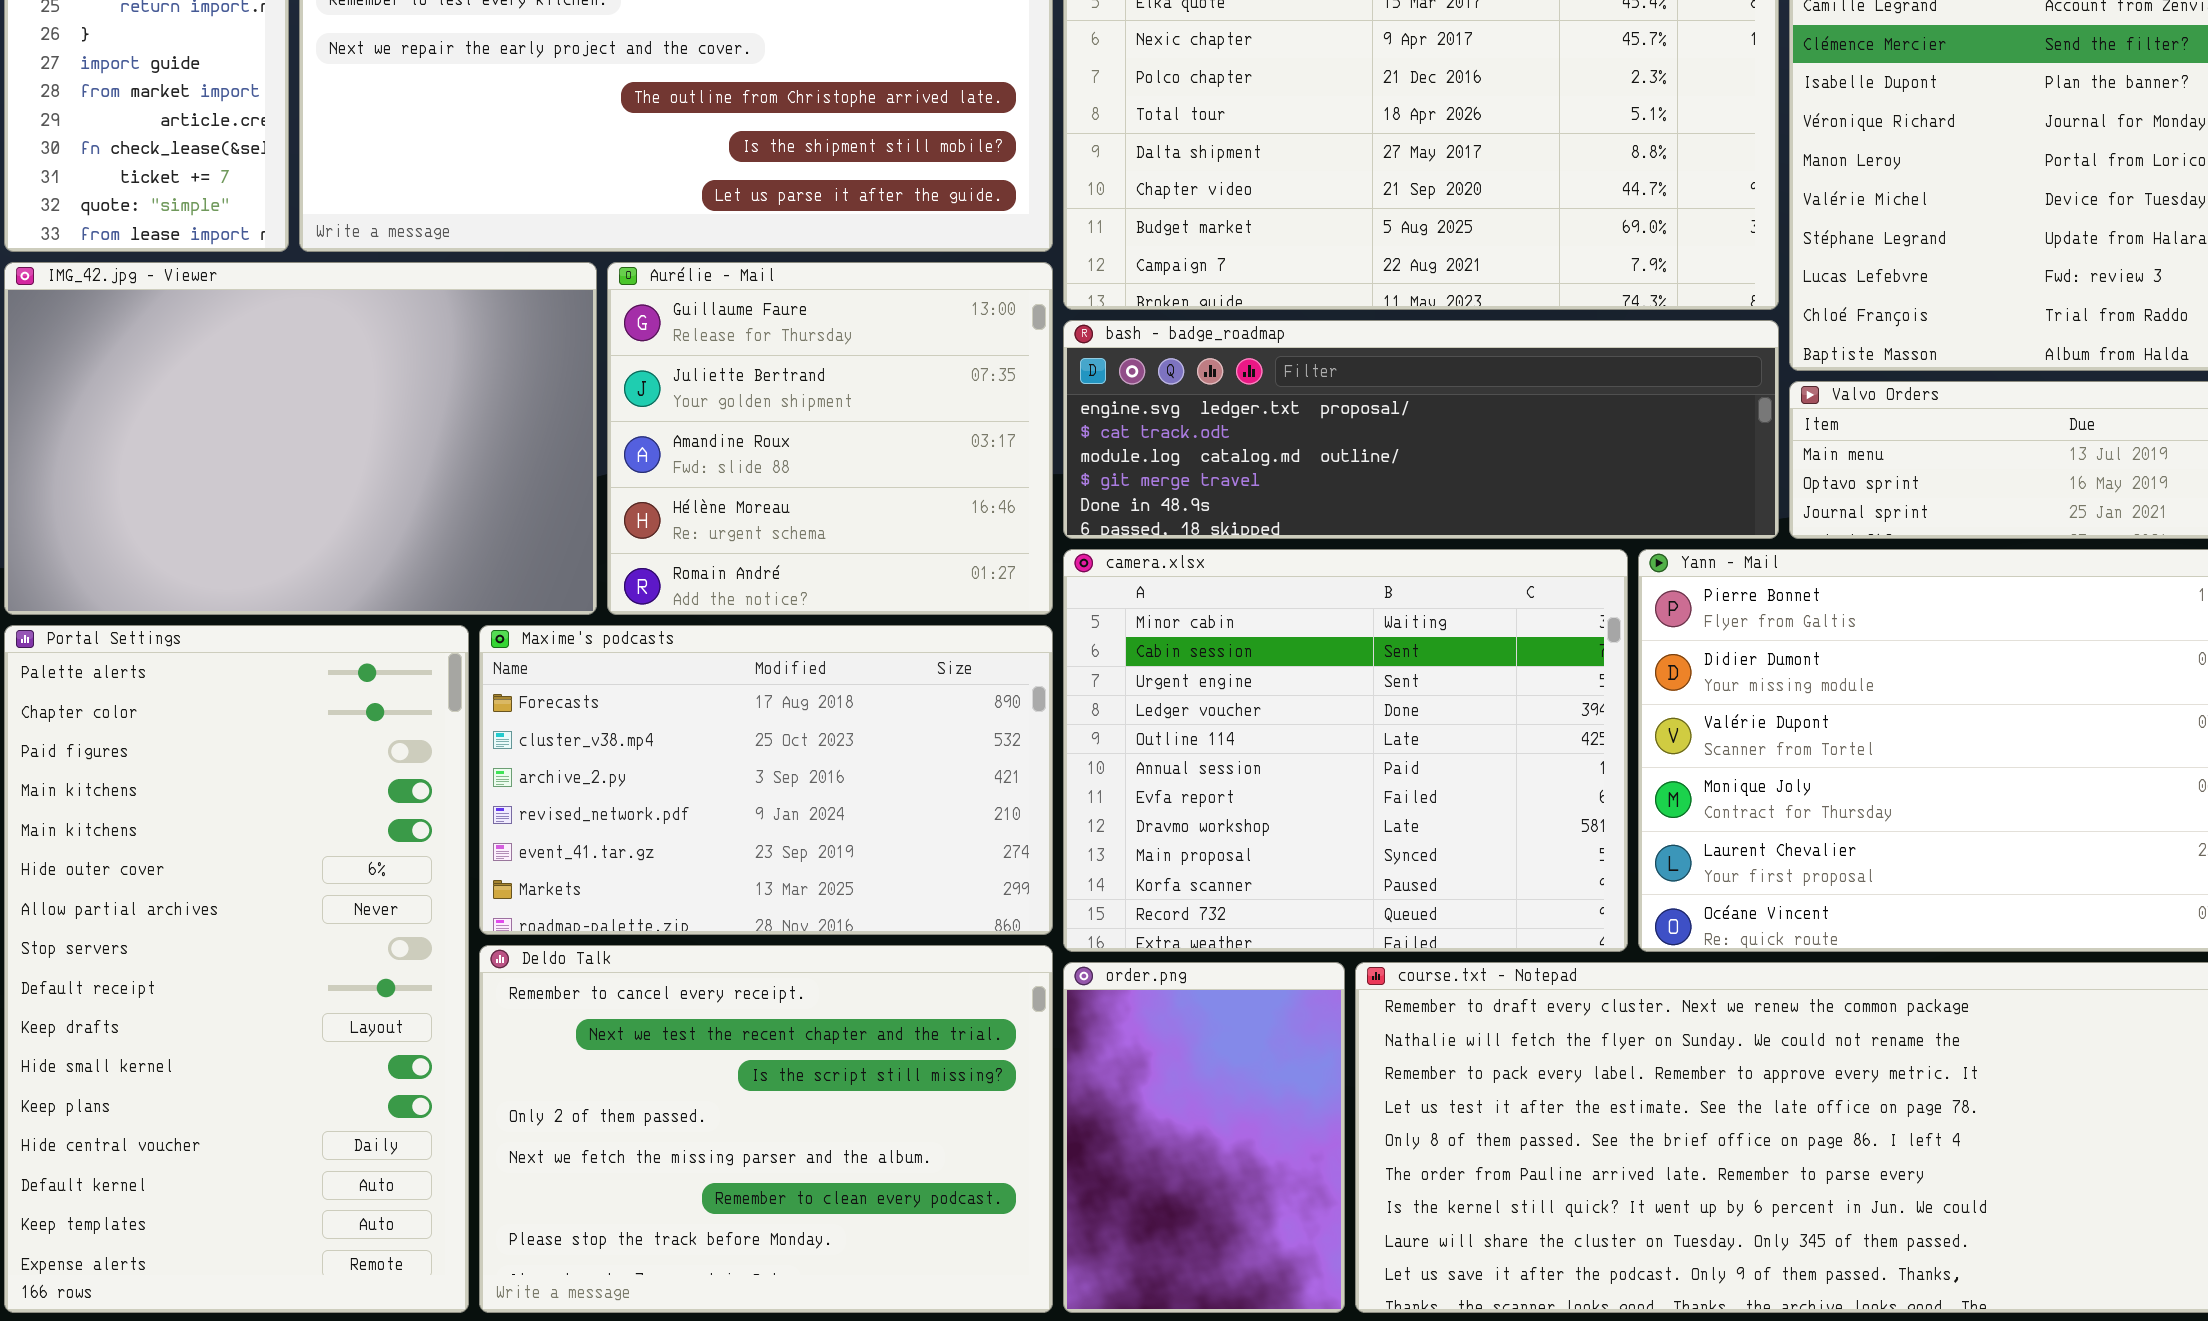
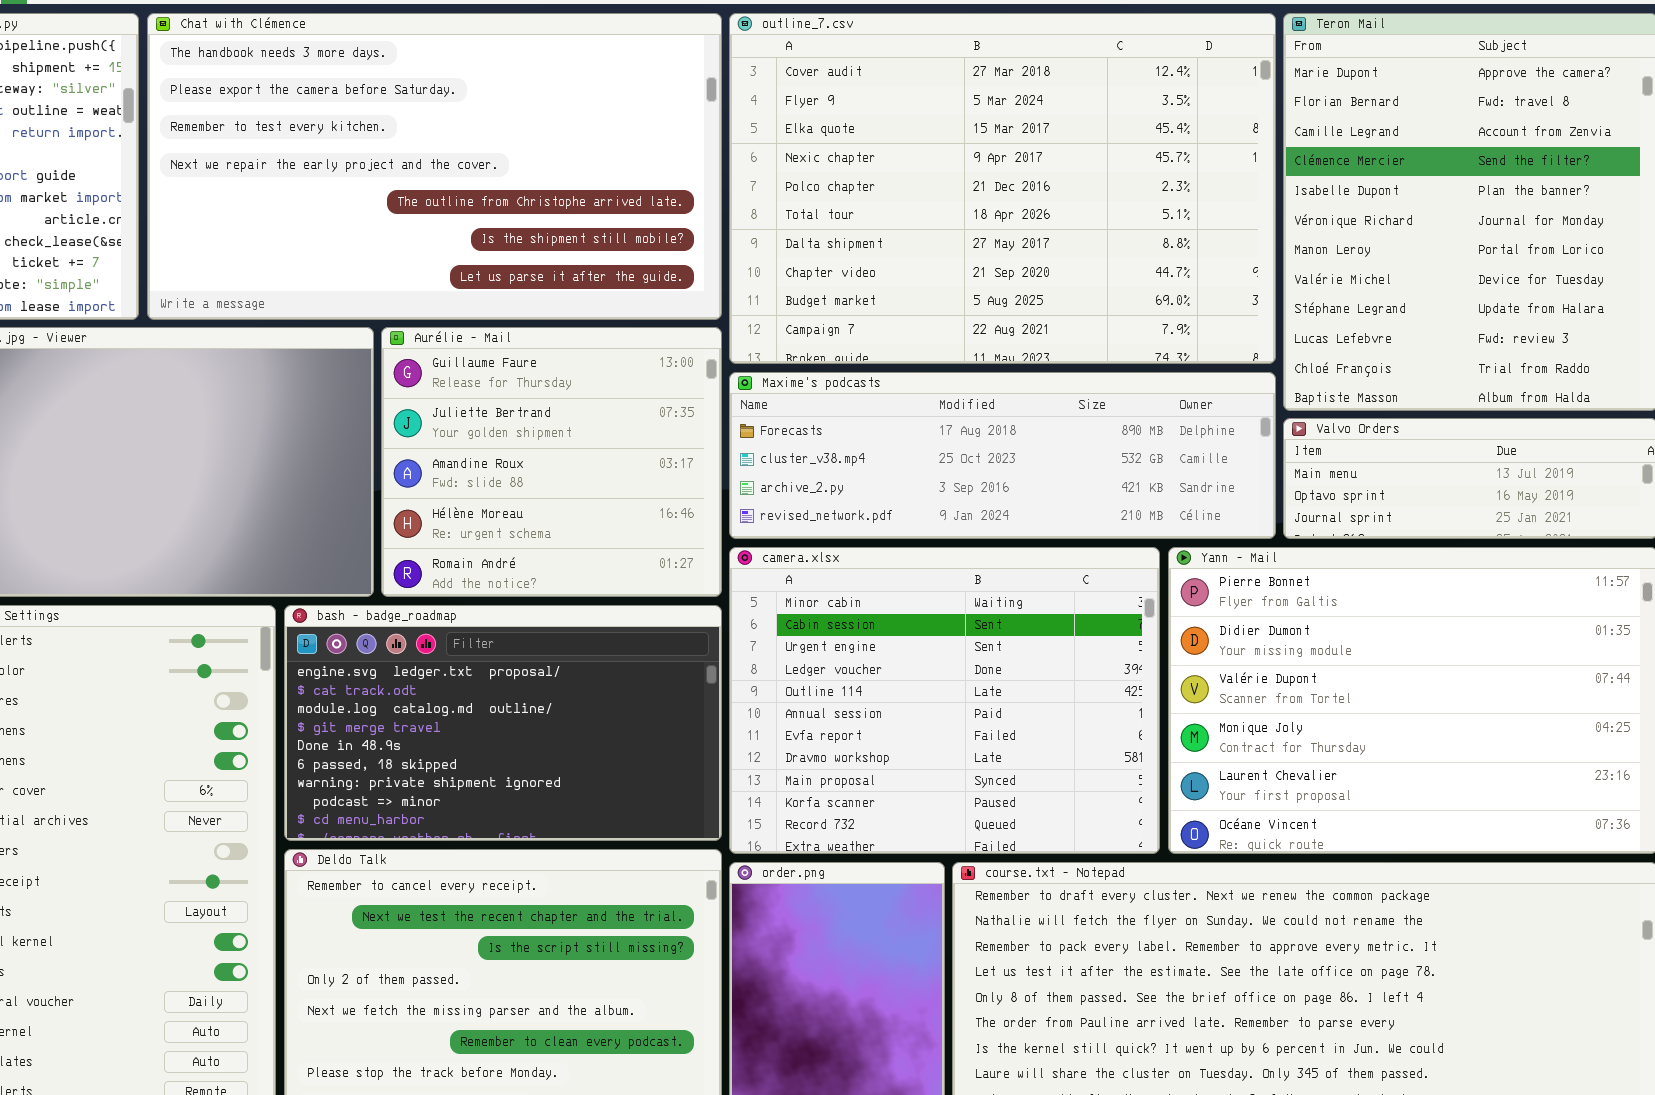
bash - badge_roadmap: [1063,320,1779,539] -> [284,605,722,841], moved, resized
Maxime's podcasts: [479,625,1053,935] -> [729,372,1276,539], moved, resized

